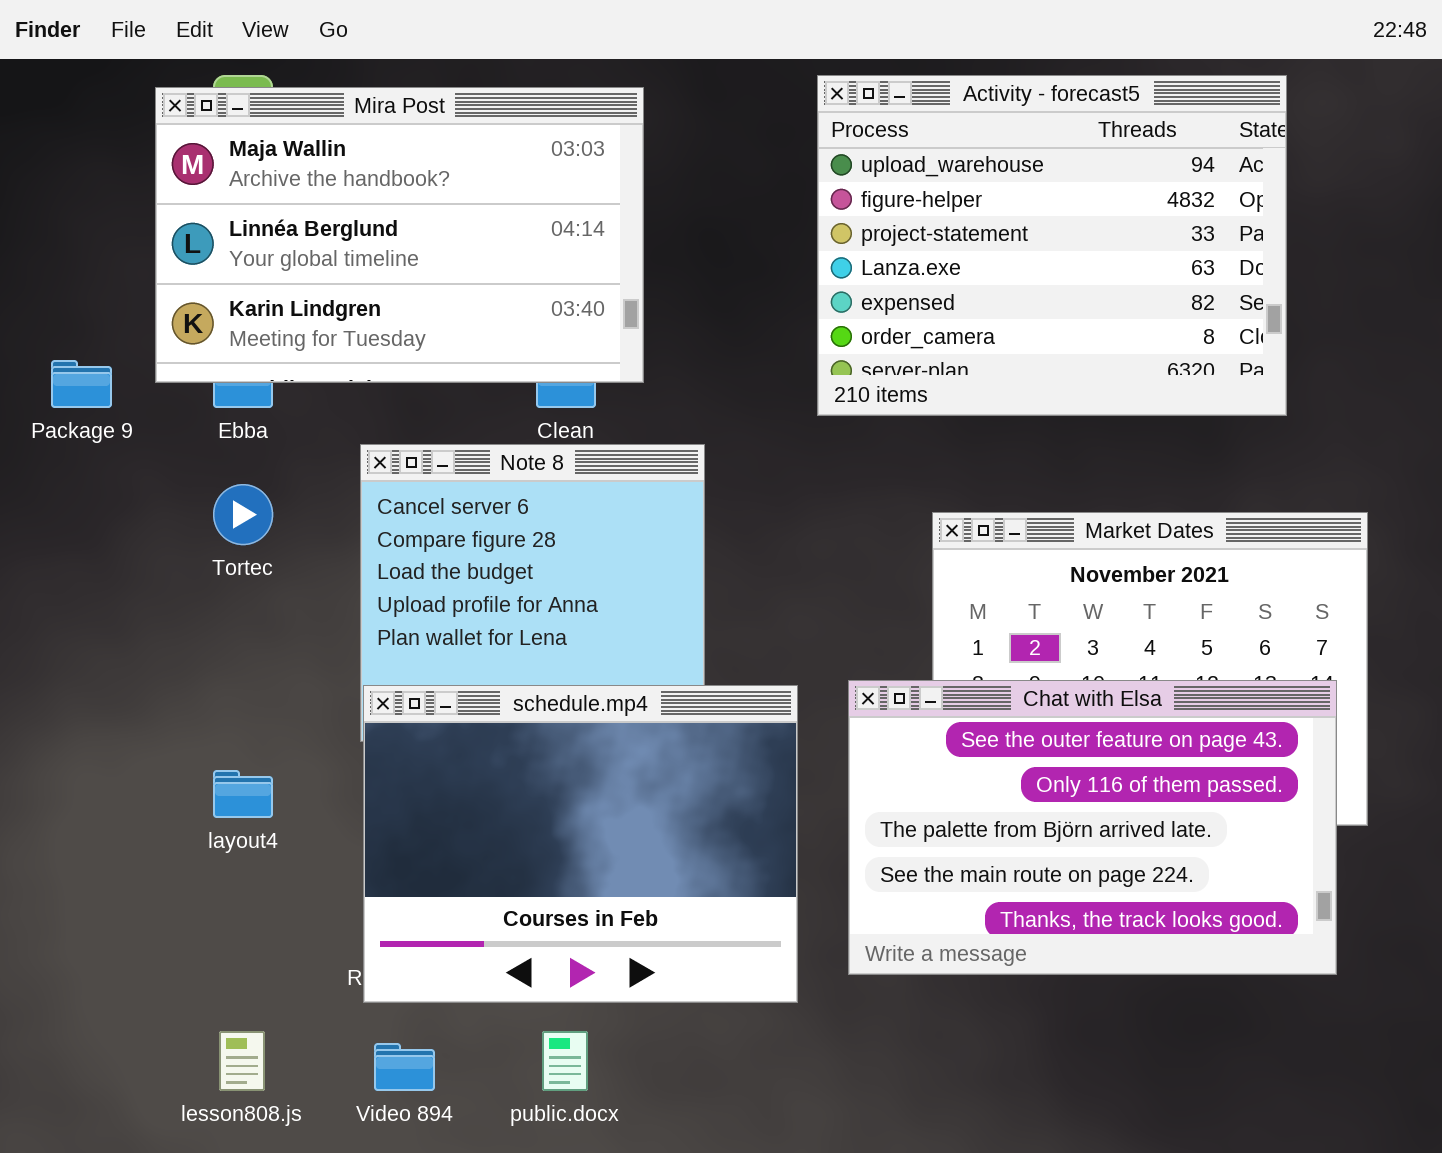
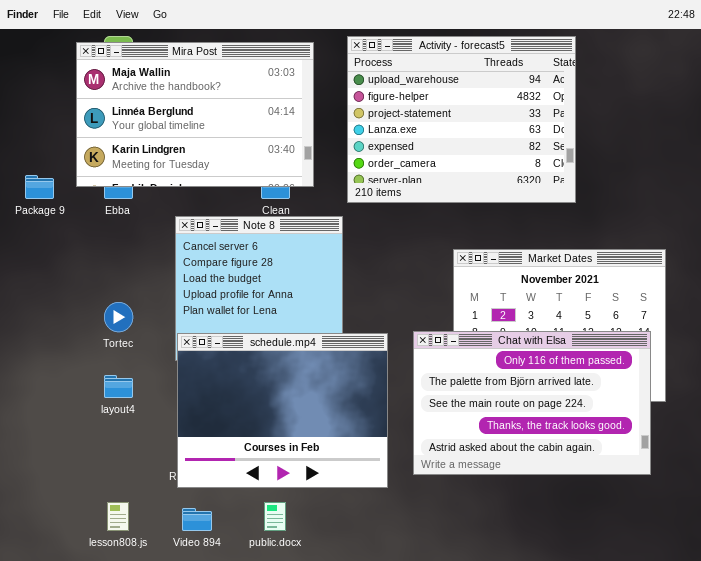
Activity - forecast5: [817,75,1287,416] -> [347,36,576,203], moved
Tortec: [213,484,273,545] -> [104,302,133,332], moved
Chat with Elsa: [848,680,1337,975] -> [413,331,651,475], scrolled down 1 row

